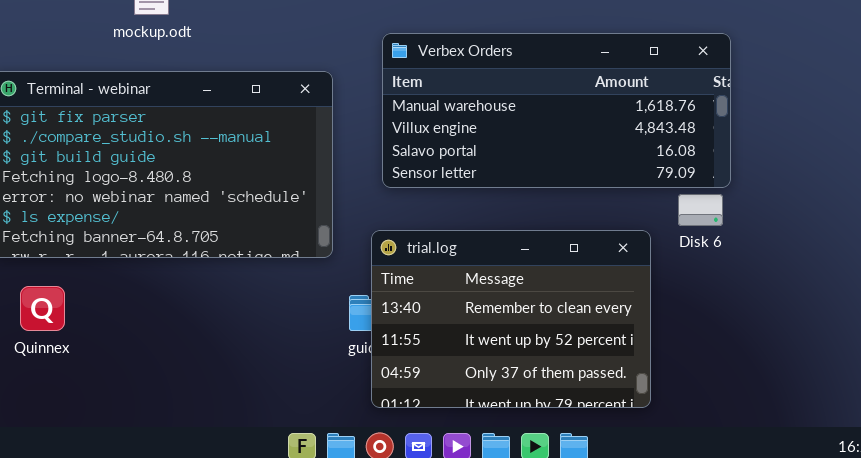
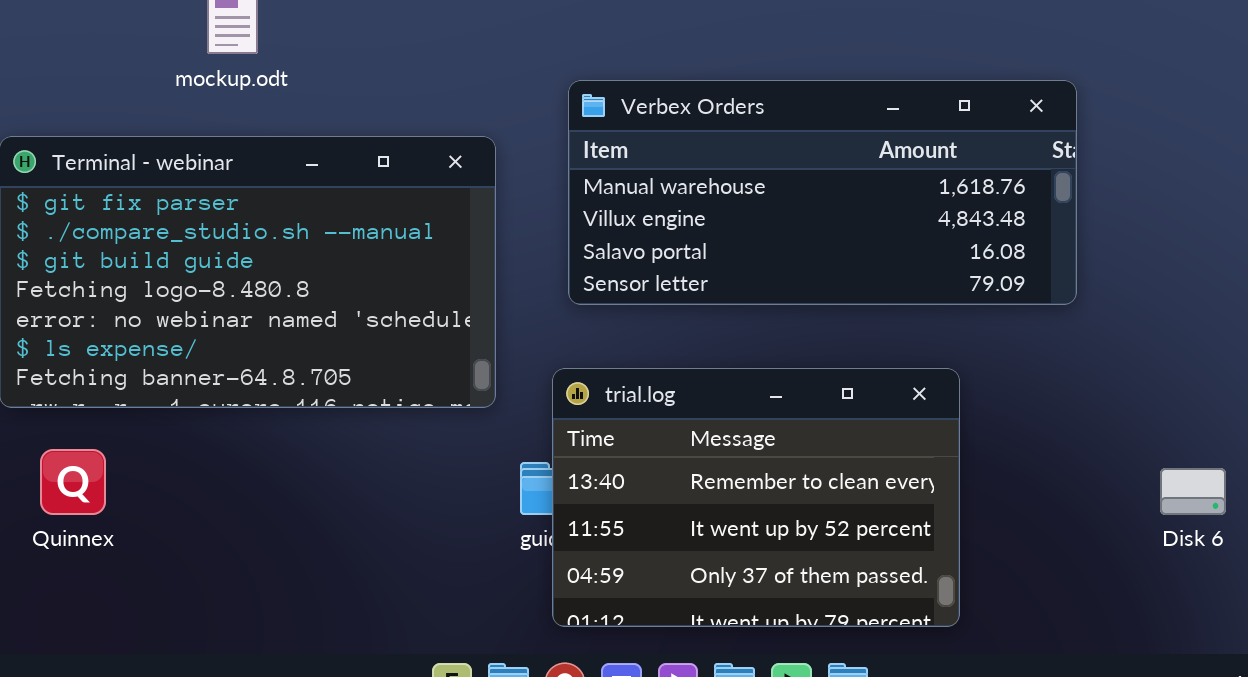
Disk 6: [678,194,723,226] -> [1160,468,1226,515], moved

